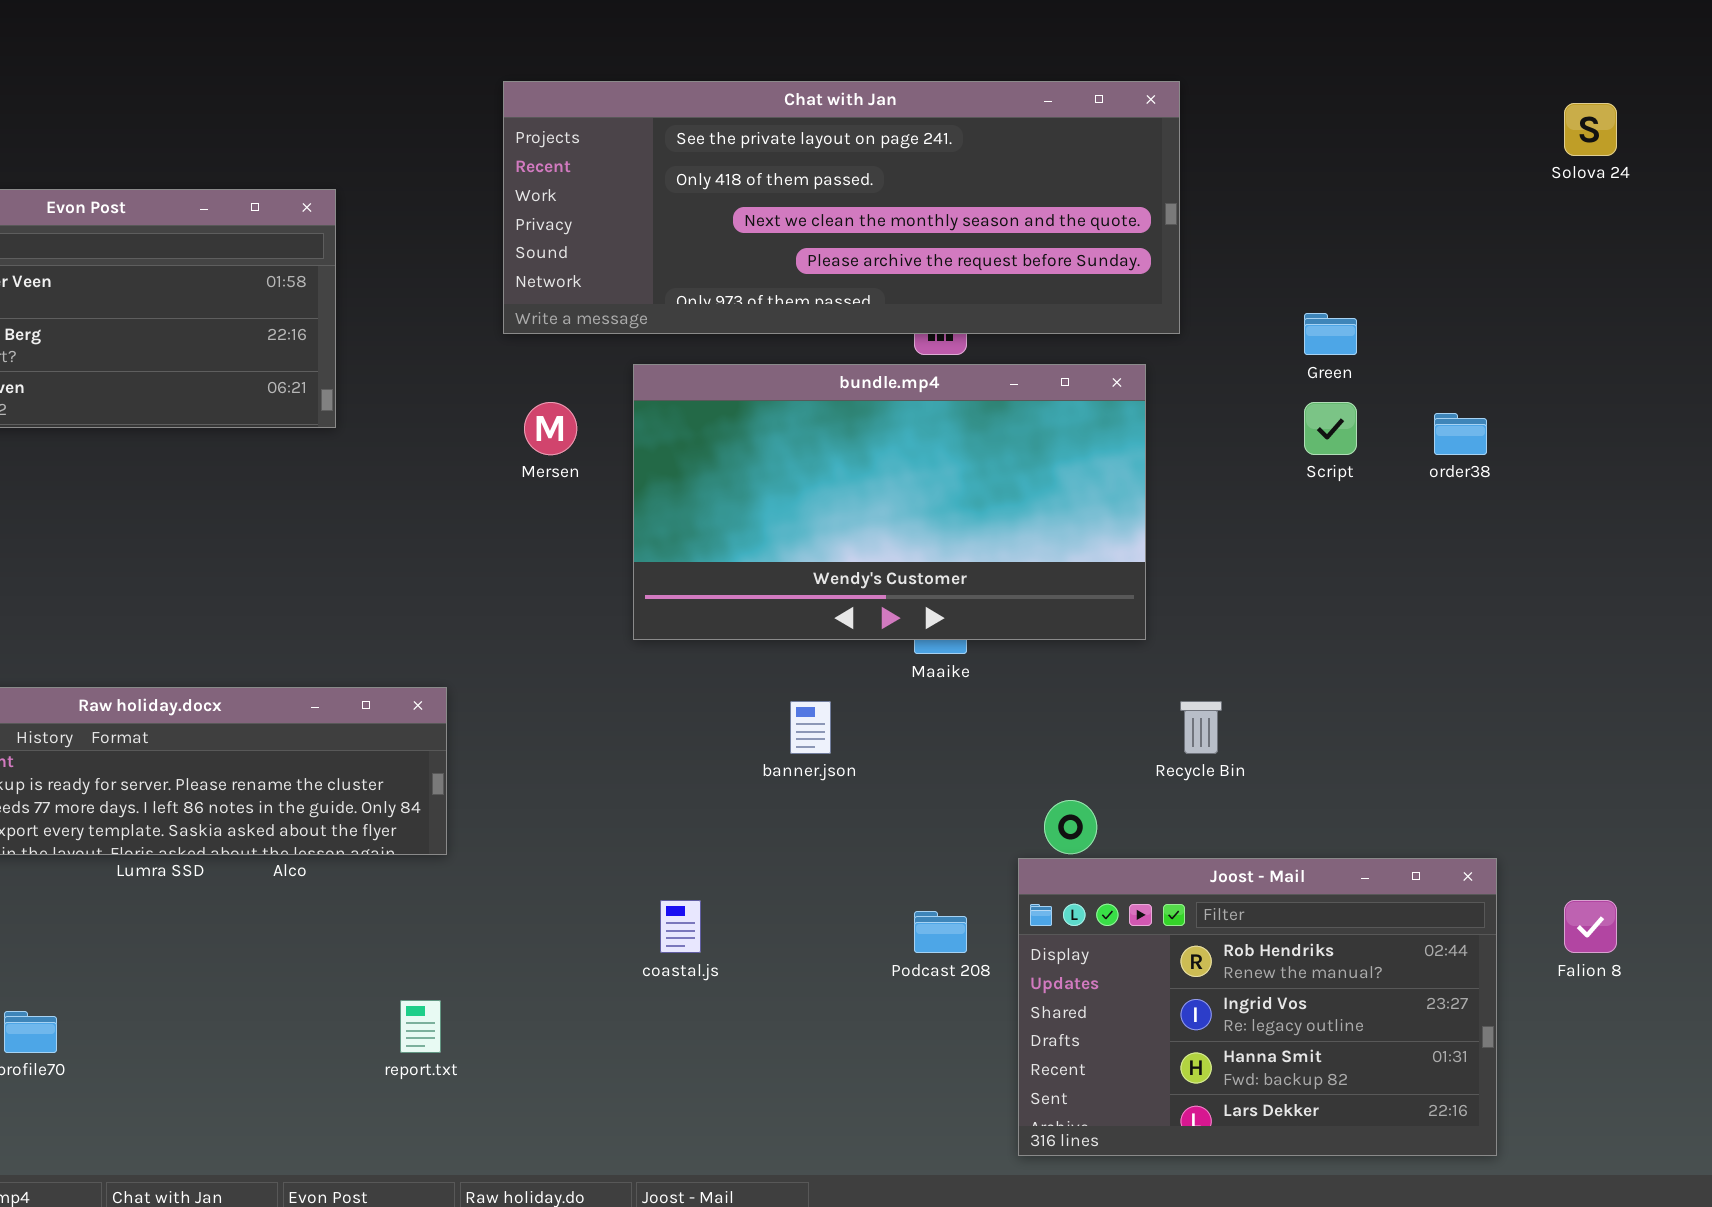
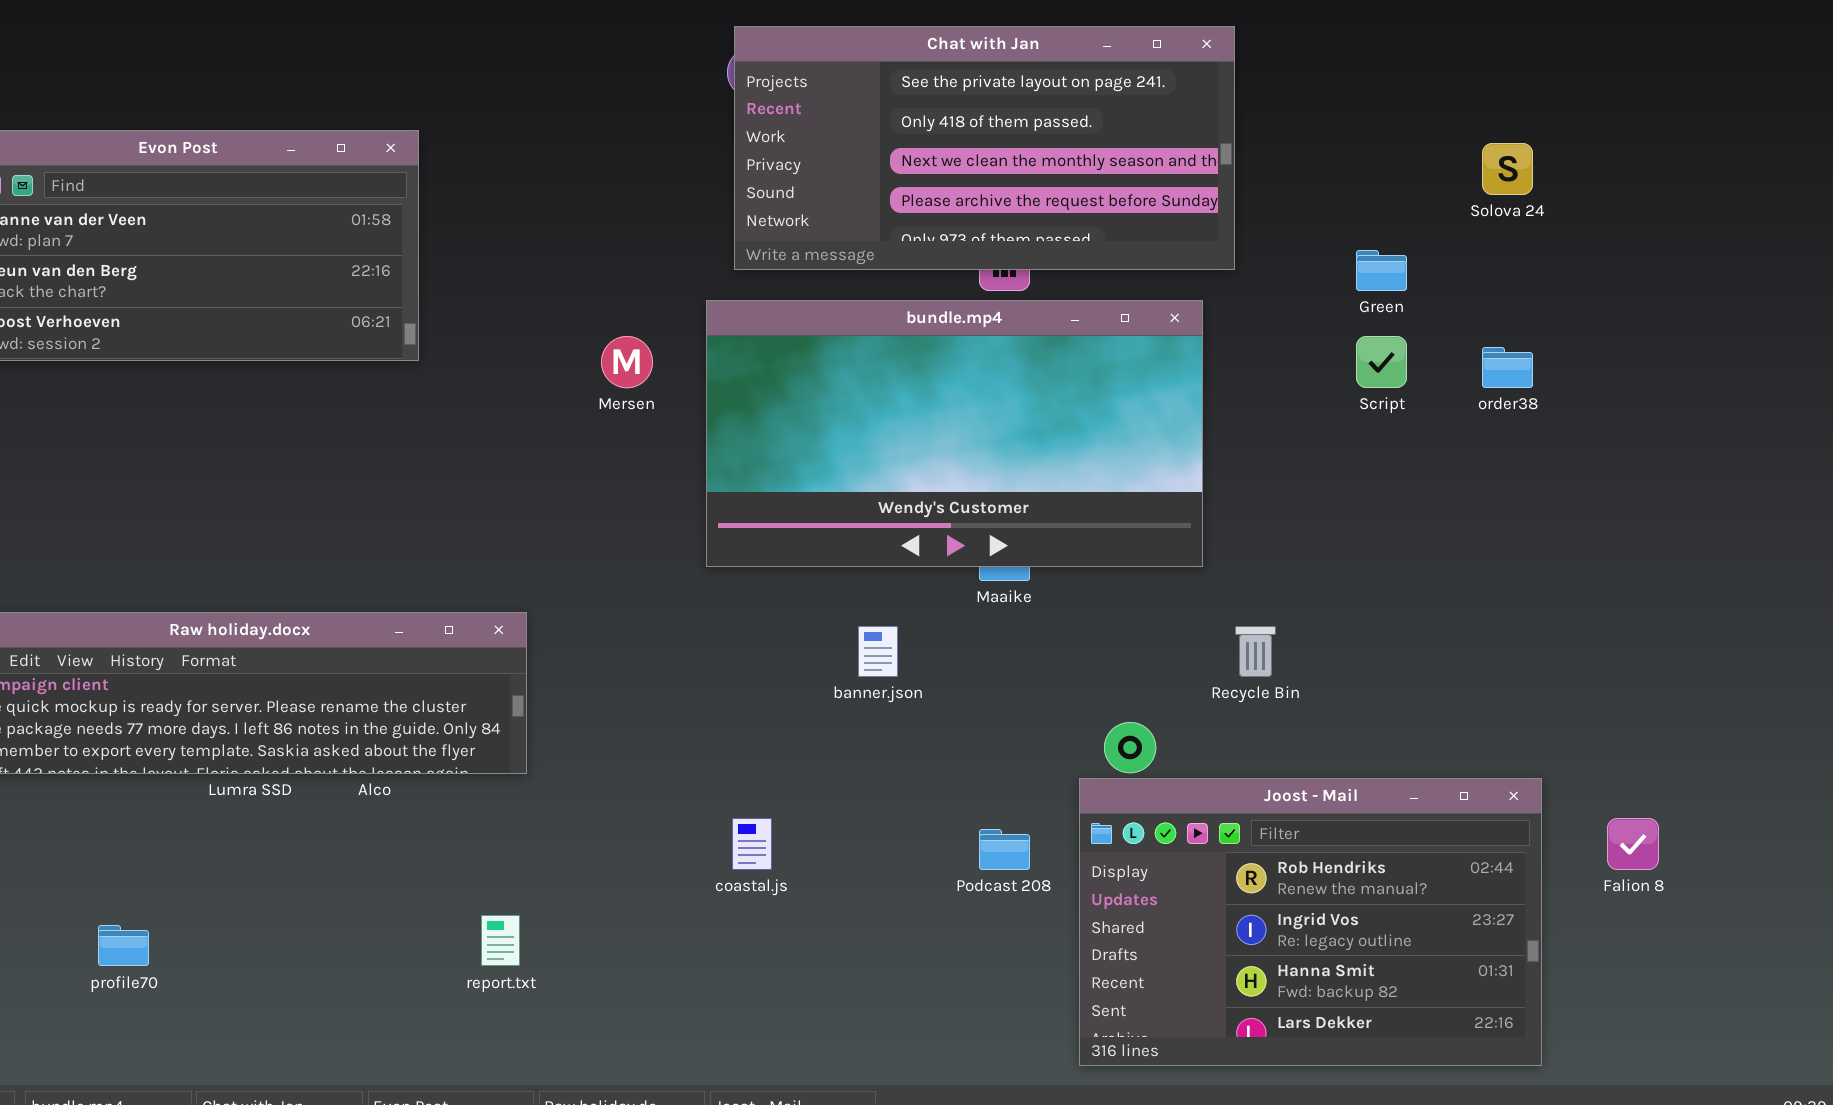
Chat with Jan: [503,81,1180,334] -> [734,26,1235,270], resized
Solova 24: [1564,103,1617,156] -> [1482,143,1533,195], moved

